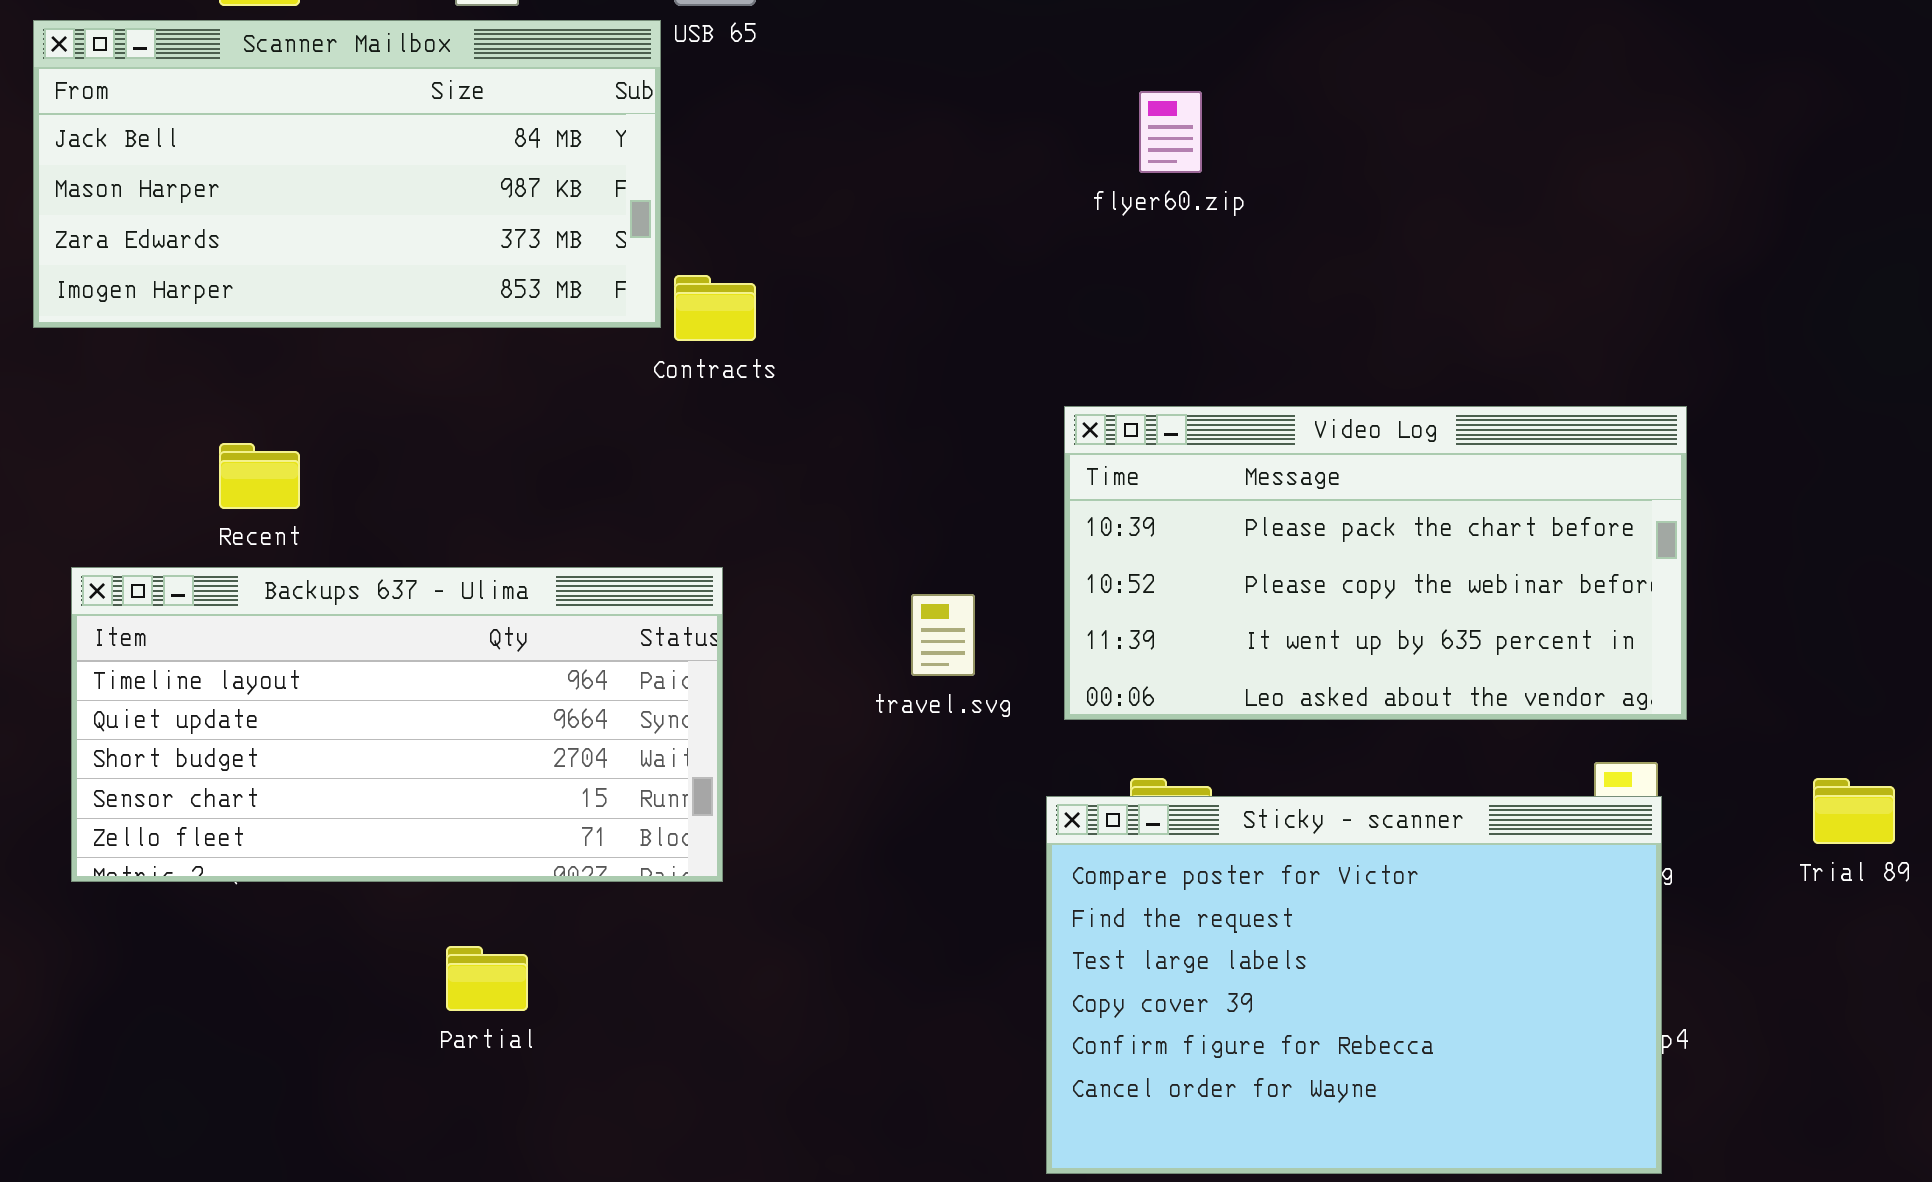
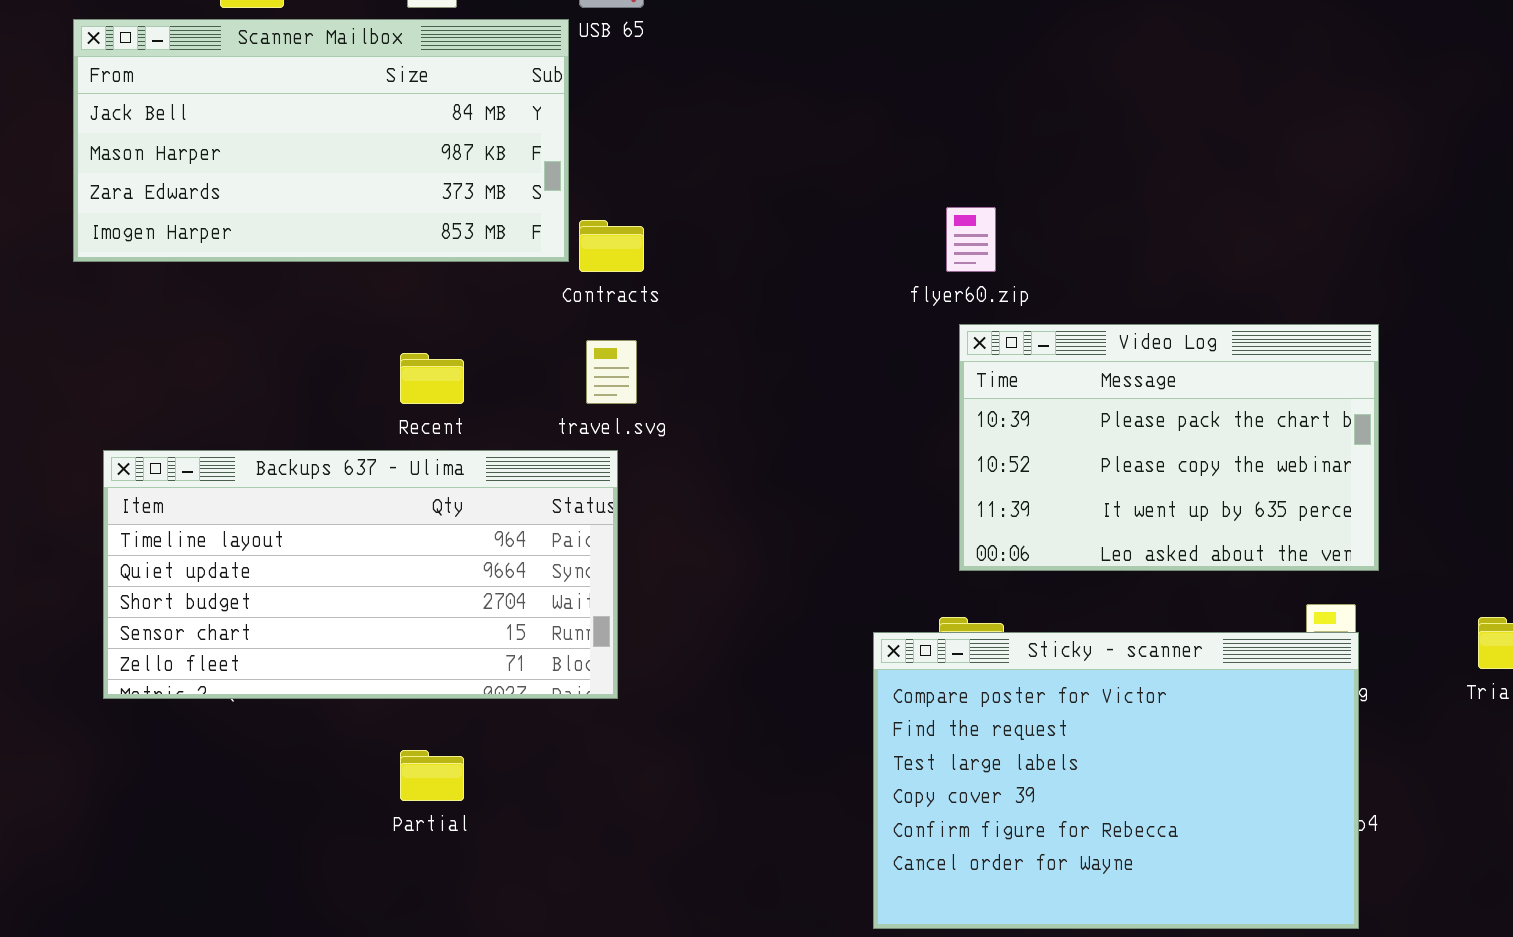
flyer60.zip: [1139,91,1202,173] -> [946,207,996,272], moved
Video Log: [1064,406,1687,720] -> [959,324,1379,571], resized
Recent: [219,443,300,509] -> [400,353,464,404], moved
travel.svg: [911,594,975,676] -> [586,340,637,404], moved

